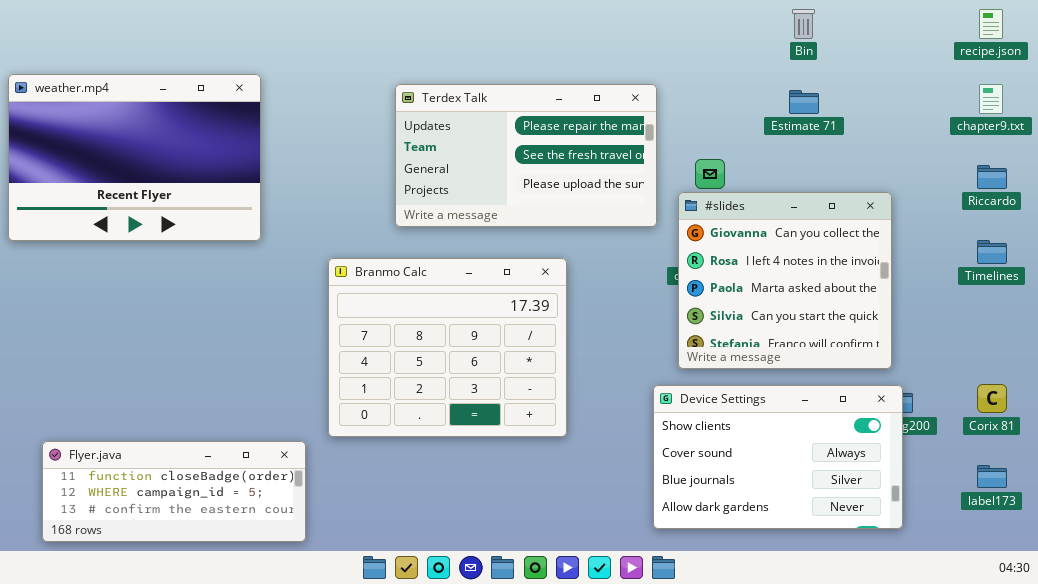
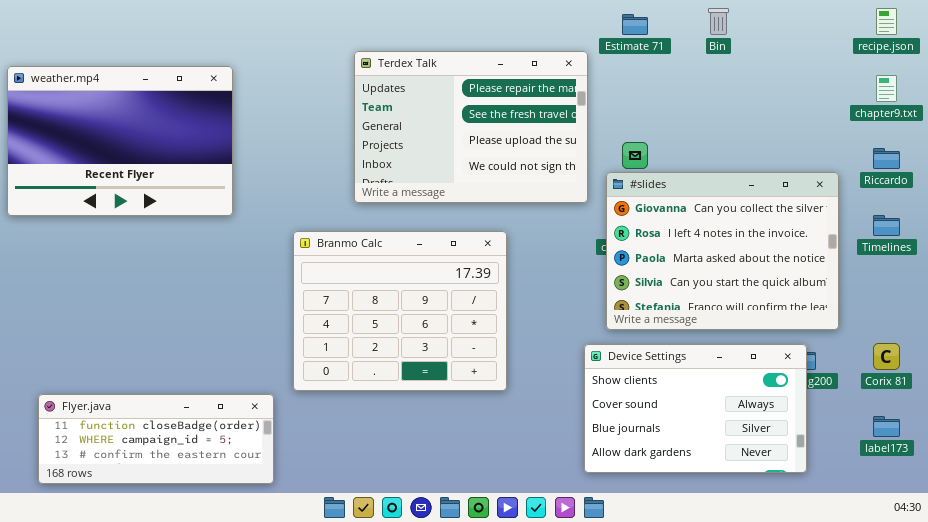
Terdex Talk: [395,84,657,227] -> [354,51,588,203], resized
Estimate 71: [789,90,819,114] -> [622,14,648,35], moved
#slides: [678,192,892,369] -> [606,172,839,330], resized

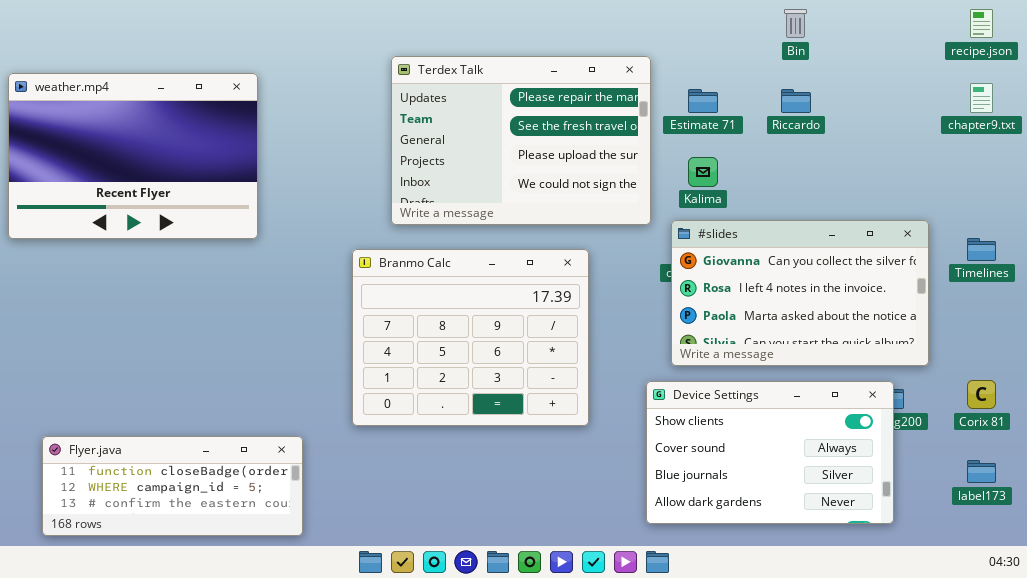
Estimate 71: [622,14,648,35] -> [688,89,718,113], moved
Riccardo: [873,148,900,169] -> [781,89,811,113], moved
#slides: [606,172,839,330] -> [671,220,929,366], resized
Branmo Calc: [293,231,507,391] -> [352,249,589,426], moved

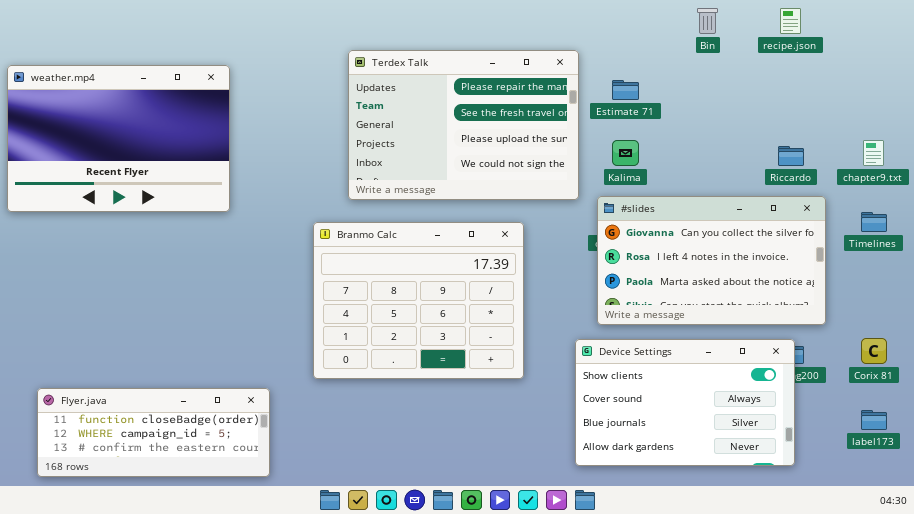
recipe.json: [970,9,993,38] -> [780,8,801,34], moved
chapter9.txt: [970,83,993,113] -> [863,140,884,166], moved
Riccardo: [781,89,811,113] -> [778,146,804,166], moved

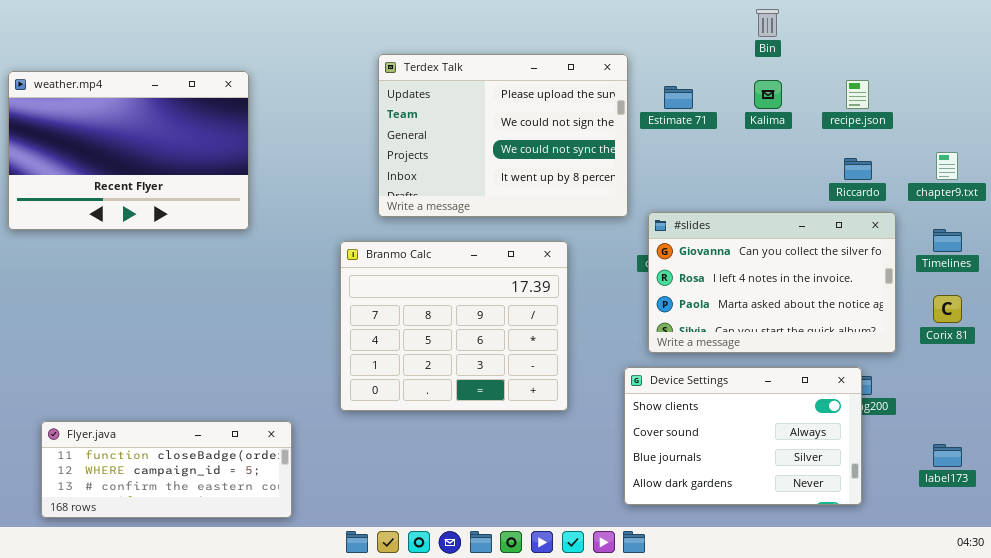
recipe.json: [780,8,801,34] -> [846,80,869,109], moved
Terdex Talk: [348,50,579,200] -> [378,54,628,217], scrolled down 2 rows
Kalima: [612,140,639,166] -> [754,80,782,109], moved
Corix 81: [861,338,887,364] -> [933,295,962,323], moved

